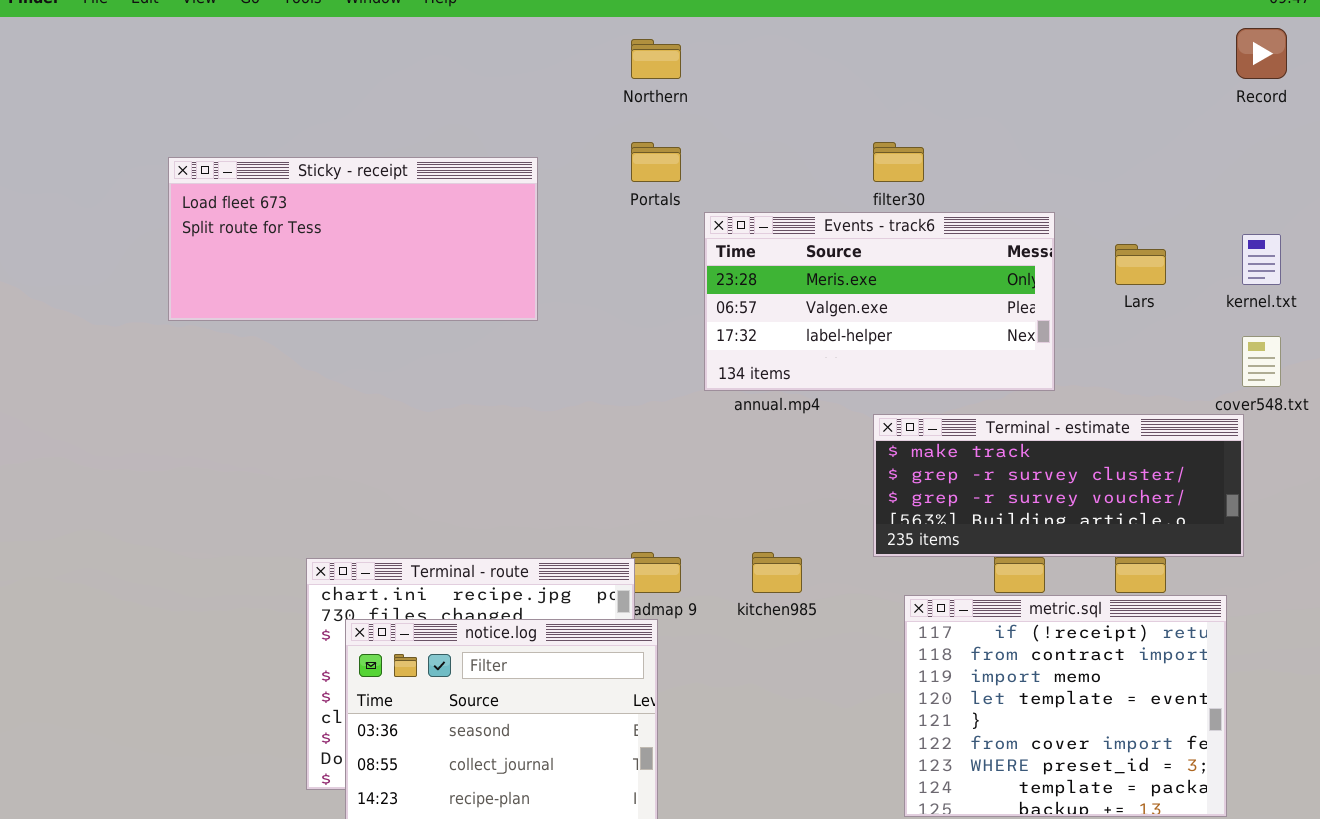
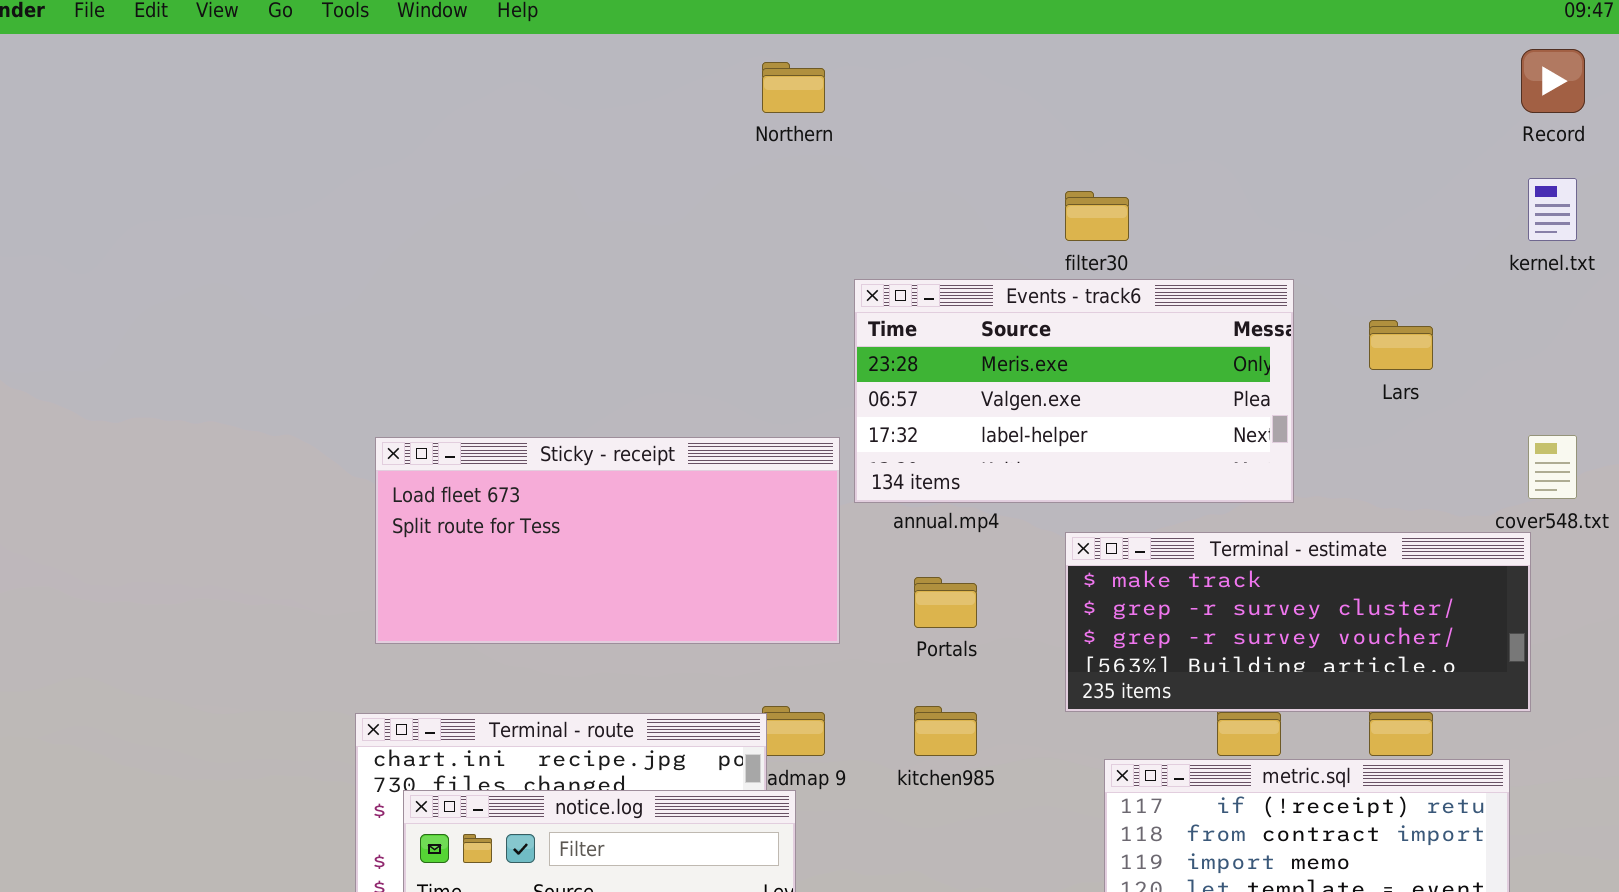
Portals: [631,142,681,182] -> [914,577,977,628], moved
Sticky - receipt: [168,157,538,321] -> [375,437,840,644], moved
kernel.txt: [1242,234,1281,285] -> [1528,178,1577,241], moved

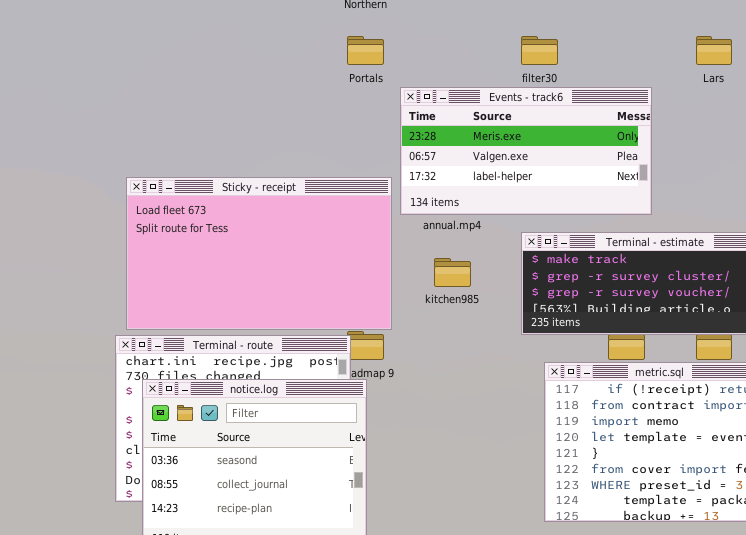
Lars: [1369,320,1433,370] -> [696,36,732,65], moved
Sticky - receipt: [375,437,840,644] -> [126,177,392,330], resized
Portals: [914,577,977,628] -> [347,36,384,65], moved
kitchen985: [914,706,977,756] -> [434,258,471,287], moved

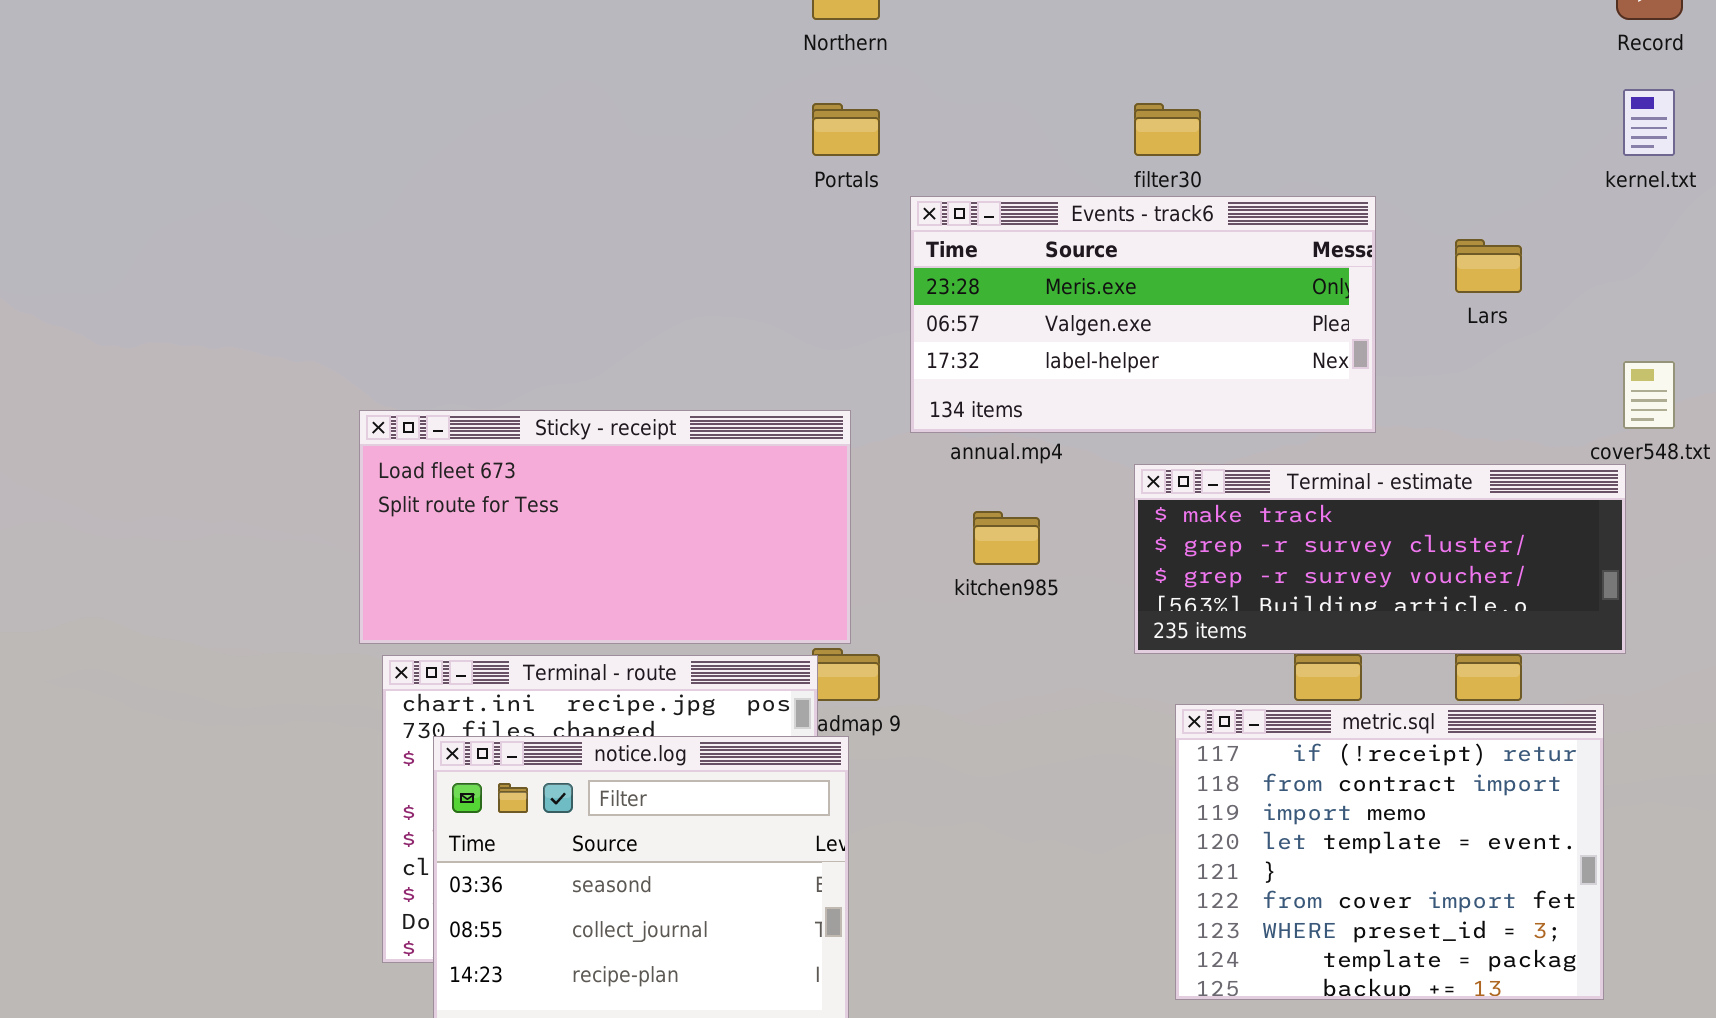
Lars: [696,36,732,65] -> [1455,239,1522,293], moved
Sticky - receipt: [126,177,392,330] -> [359,410,851,644], moved, resized

